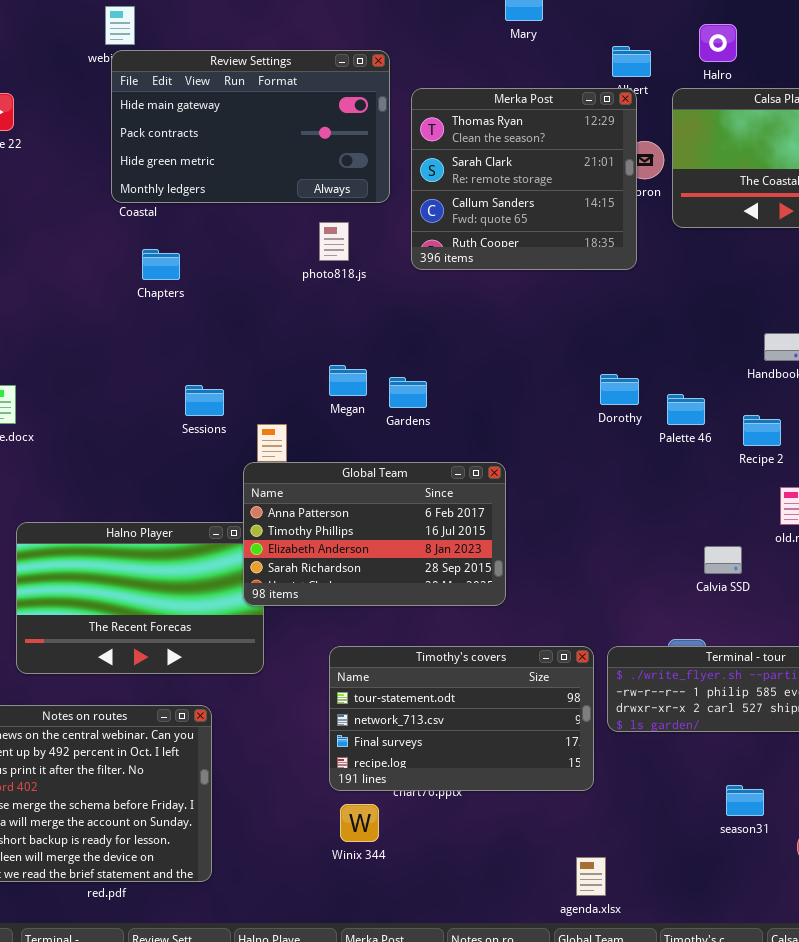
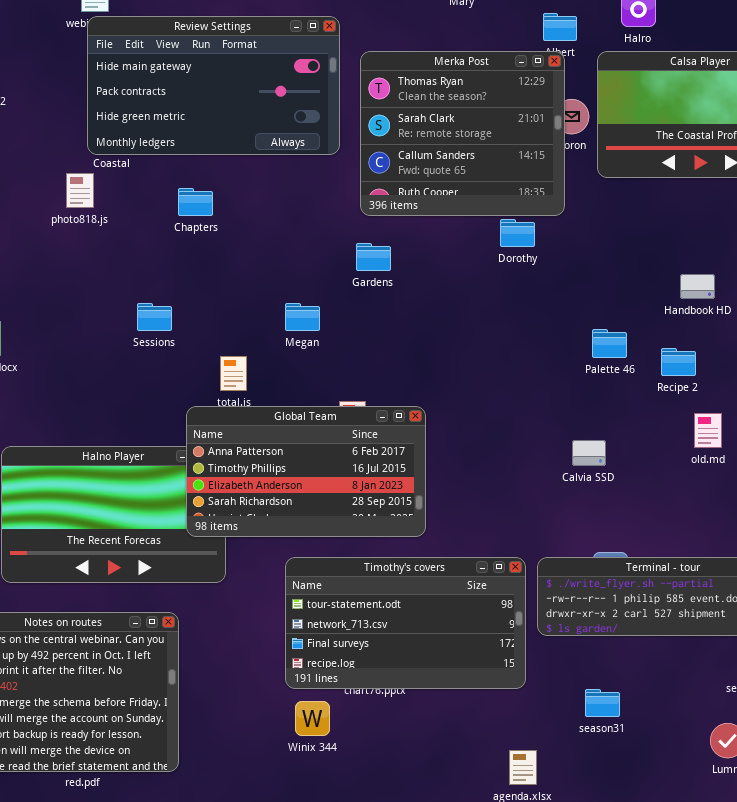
photo818.js: [319,222,349,261] -> [66,173,94,208], moved
Chapters: [142,249,180,280] -> [178,188,213,216], moved
Dorothy: [600,374,639,405] -> [500,219,535,247], moved
Gardens: [389,377,427,408] -> [356,243,391,271], moved
Sessions: [185,385,224,416] -> [137,303,172,331], moved
Global Team: [243,462,506,606] -> [186,406,426,537], moved
Calvia SSD: [704,546,742,574] -> [572,440,606,466], moved
season31: [726,785,764,816] -> [585,689,620,717], moved

